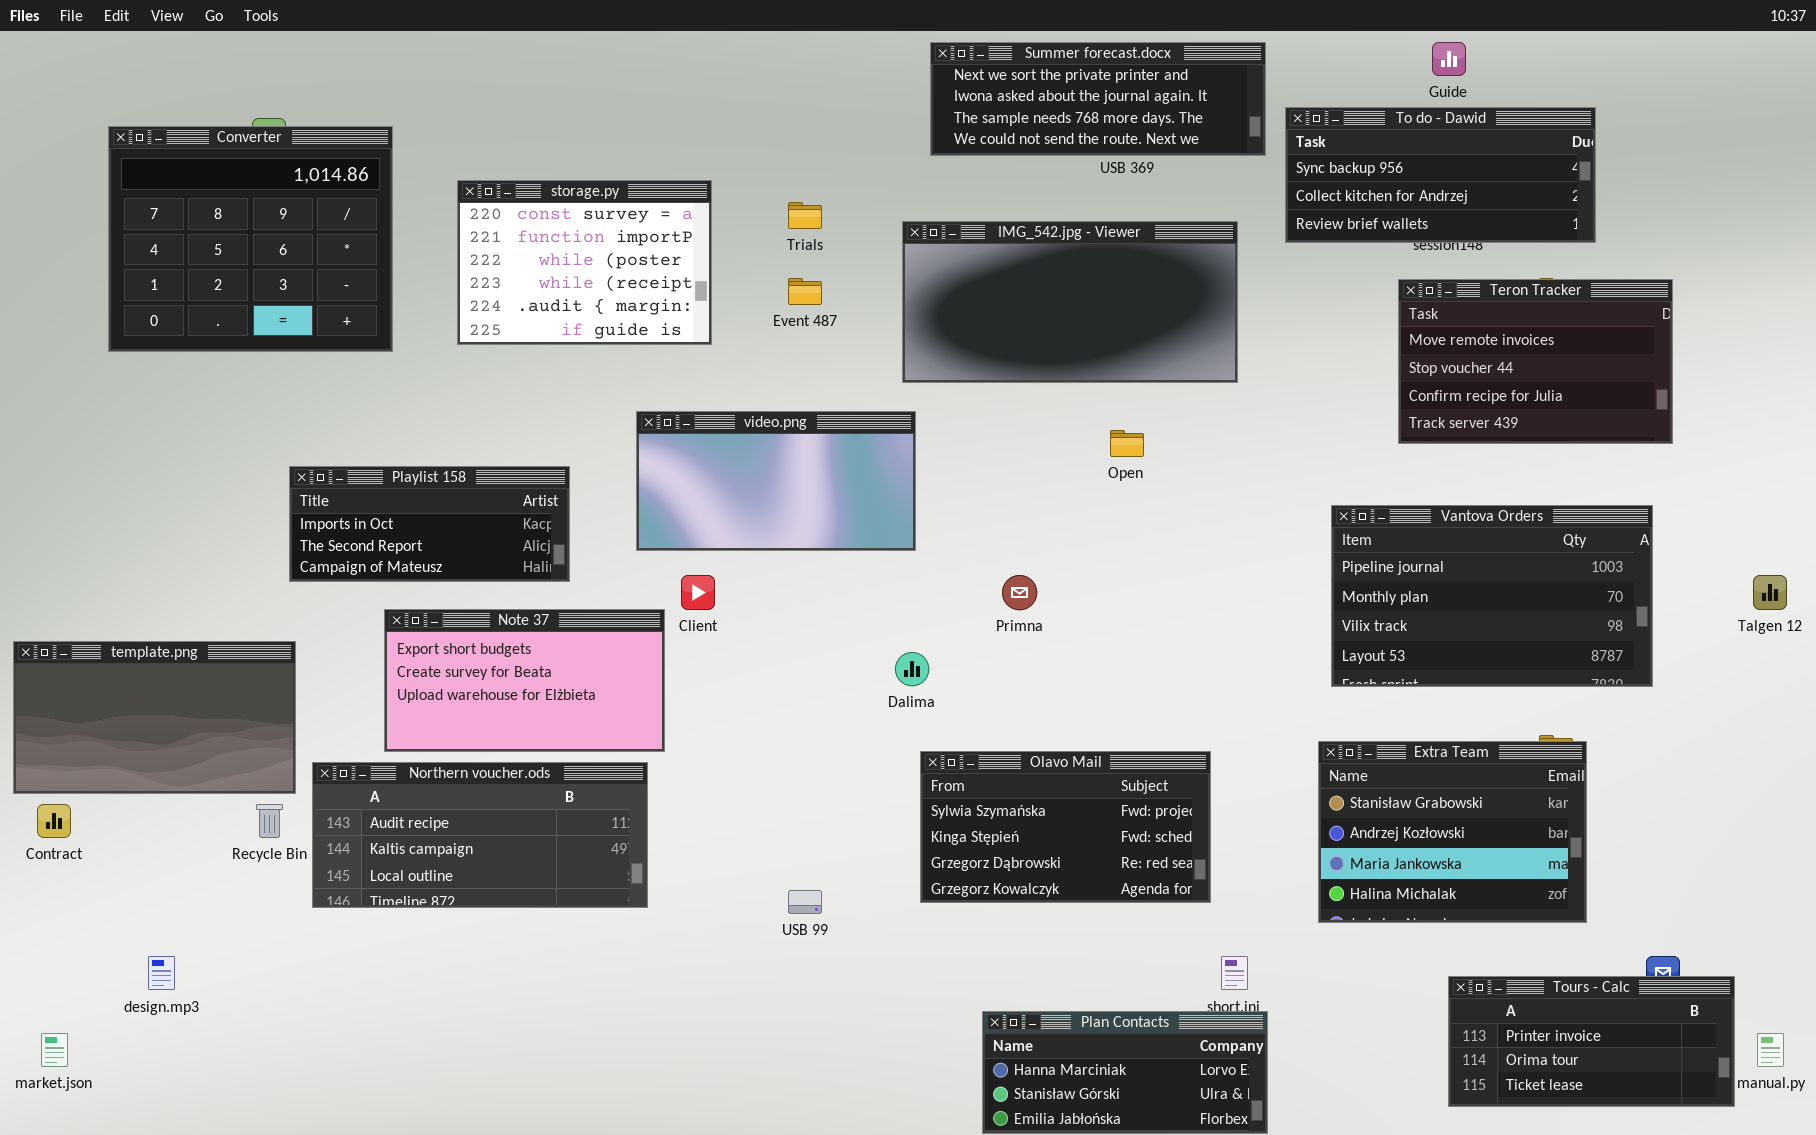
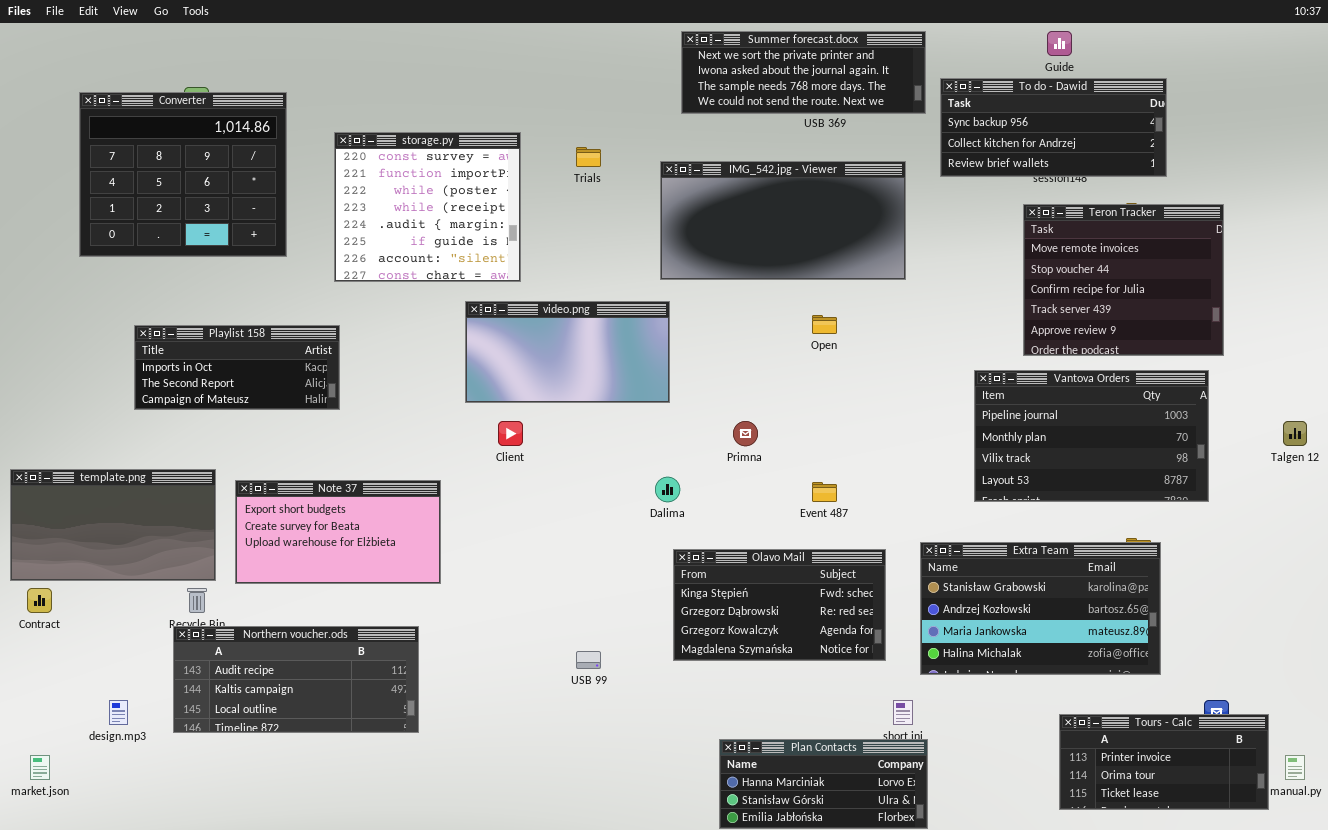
storage.py: [457,180,712,345] -> [334,132,521,282], resized
Event 487: [788,278,822,305] -> [812,482,837,502], moved
Teron Tracker: [1398,279,1673,444] -> [1023,204,1224,356], resized
Playlist 158: [289,466,570,582] -> [134,325,340,410], moved
Note 37: [384,609,665,752] -> [235,480,441,584], moved
Extra Team: [1318,741,1587,923] -> [920,542,1161,675], resized
Olavo Mail: [920,751,1211,903] -> [673,549,886,661], scrolled down 1 row
Northern voucher.ods: [312,762,648,908] -> [173,626,419,733], moved

